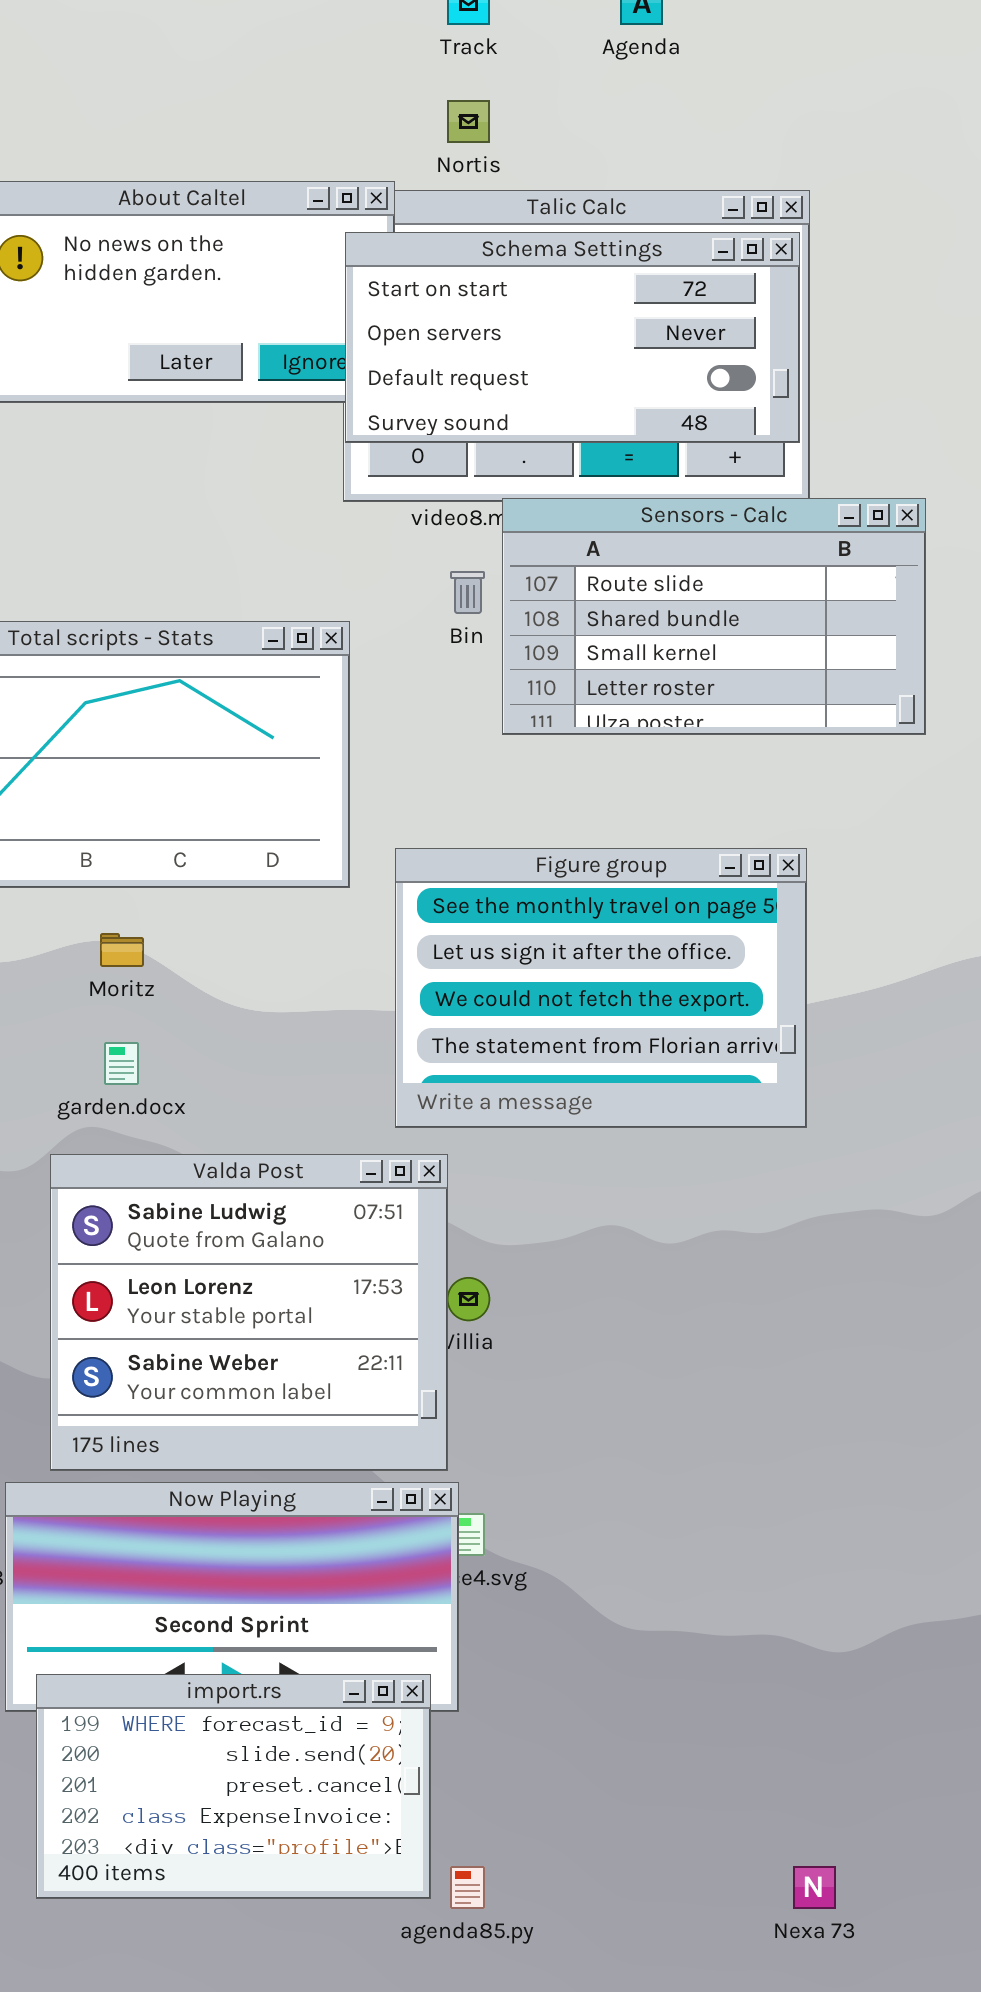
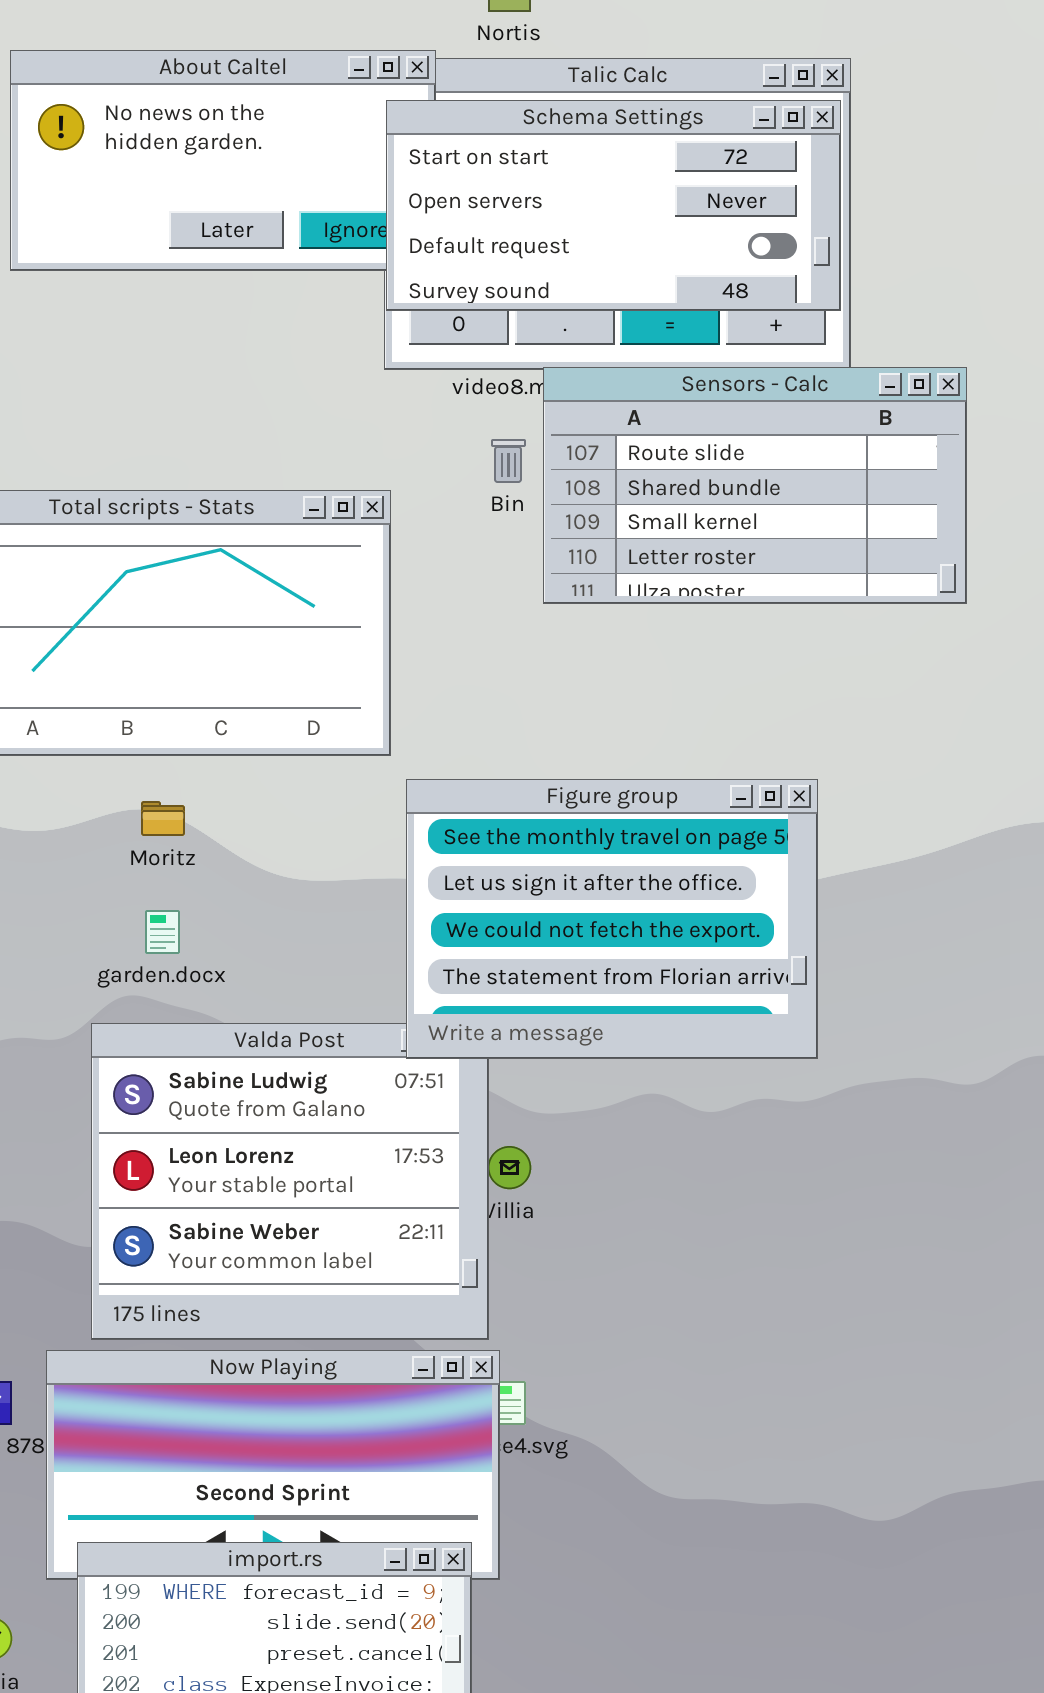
Figure group: [395,848,807,1128] -> [406,779,818,1059], moved

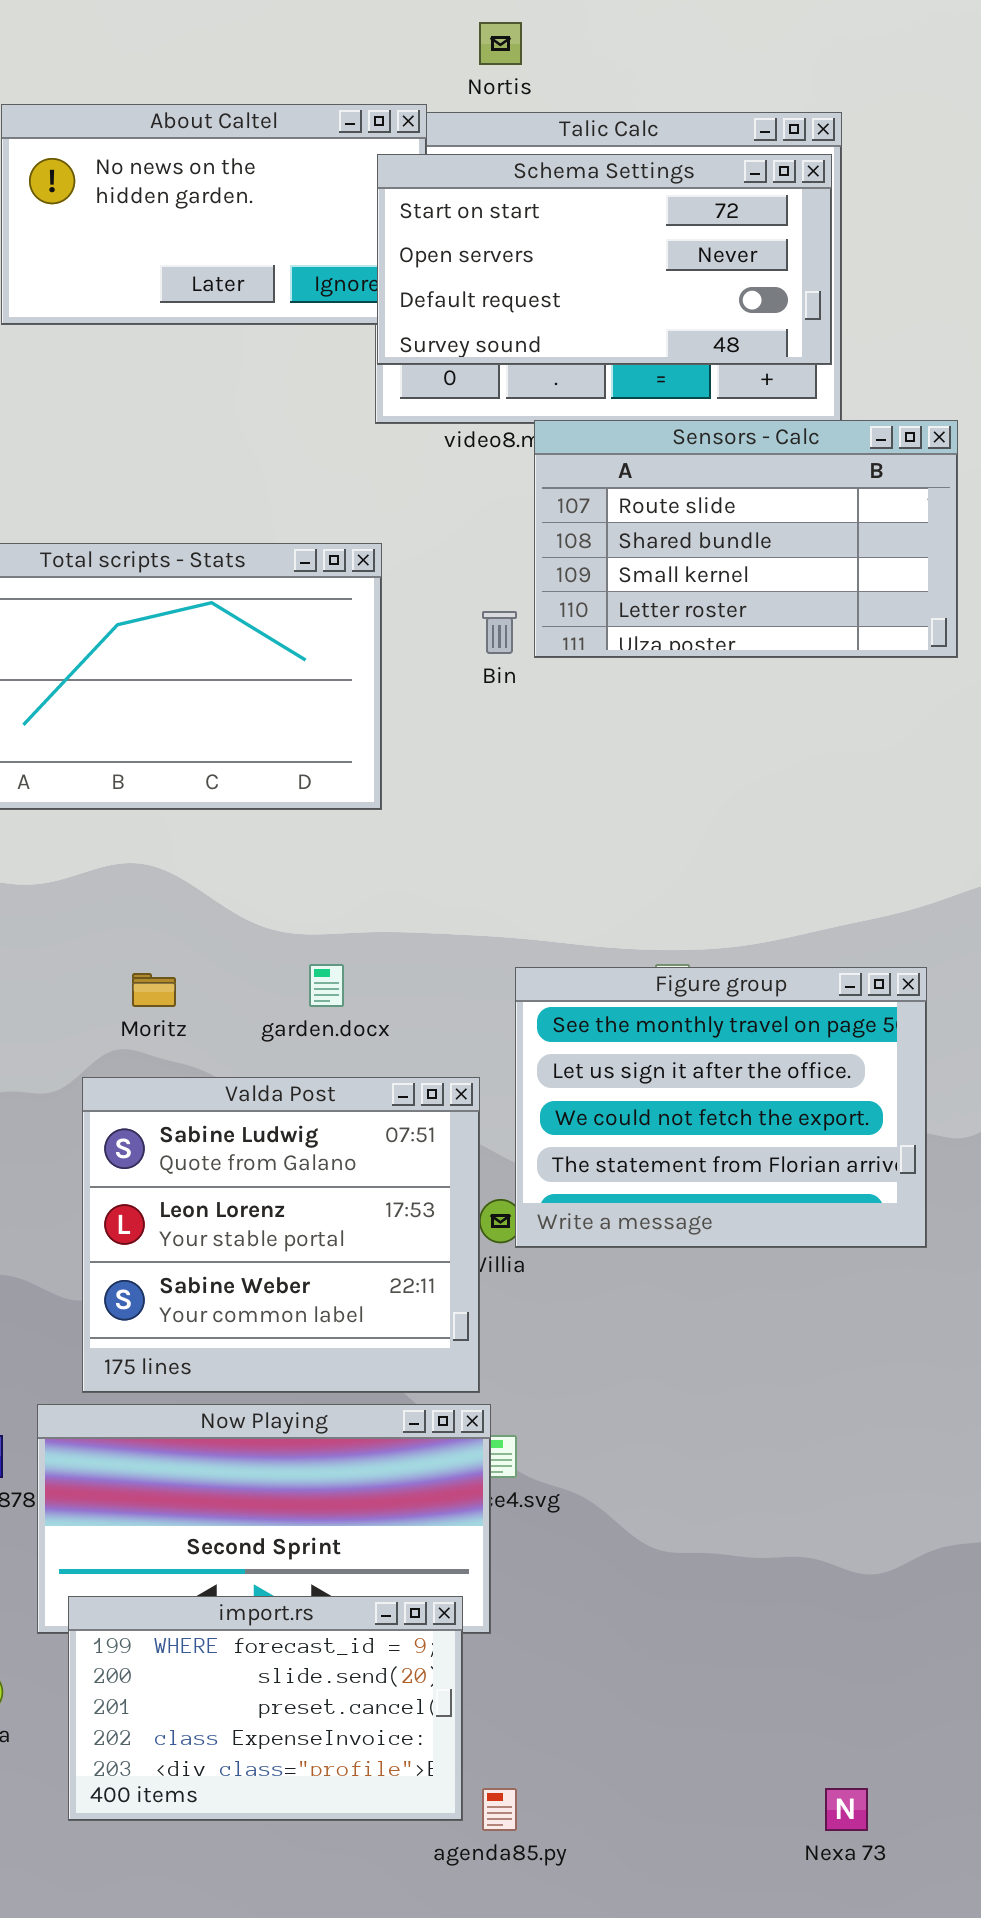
Bin: [491,439,526,483] -> [482,611,517,654], moved
Figure group: [406,779,818,1059] -> [515,967,927,1248], moved
Moritz: [141,801,185,836] -> [132,973,176,1007], moved
garden.docx: [145,910,180,954] -> [309,964,344,1007], moved

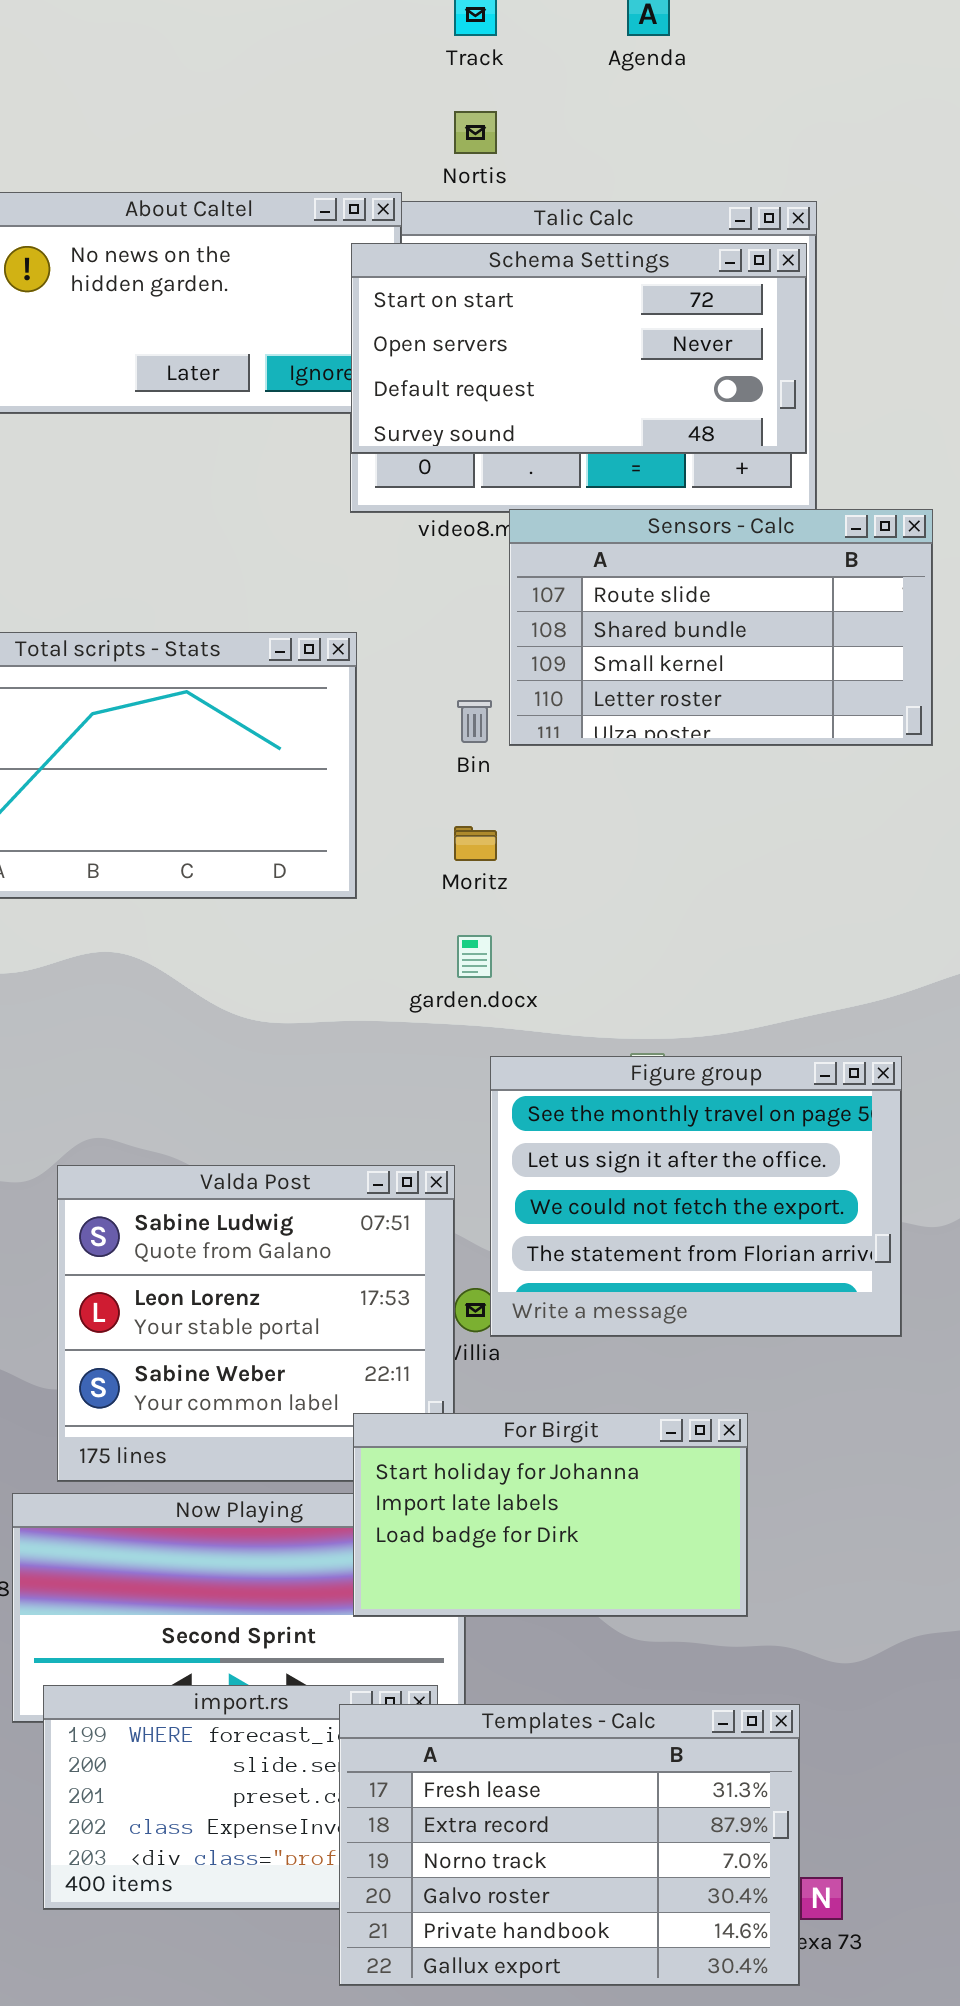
garden.docx: [309,964,344,1007] -> [457,935,492,978], moved
Moritz: [132,973,176,1007] -> [454,826,497,861], moved
For Birgit: none -> [353,1413,748,1617], opened
Templates - Calc: none -> [339,1704,800,1986], opened

